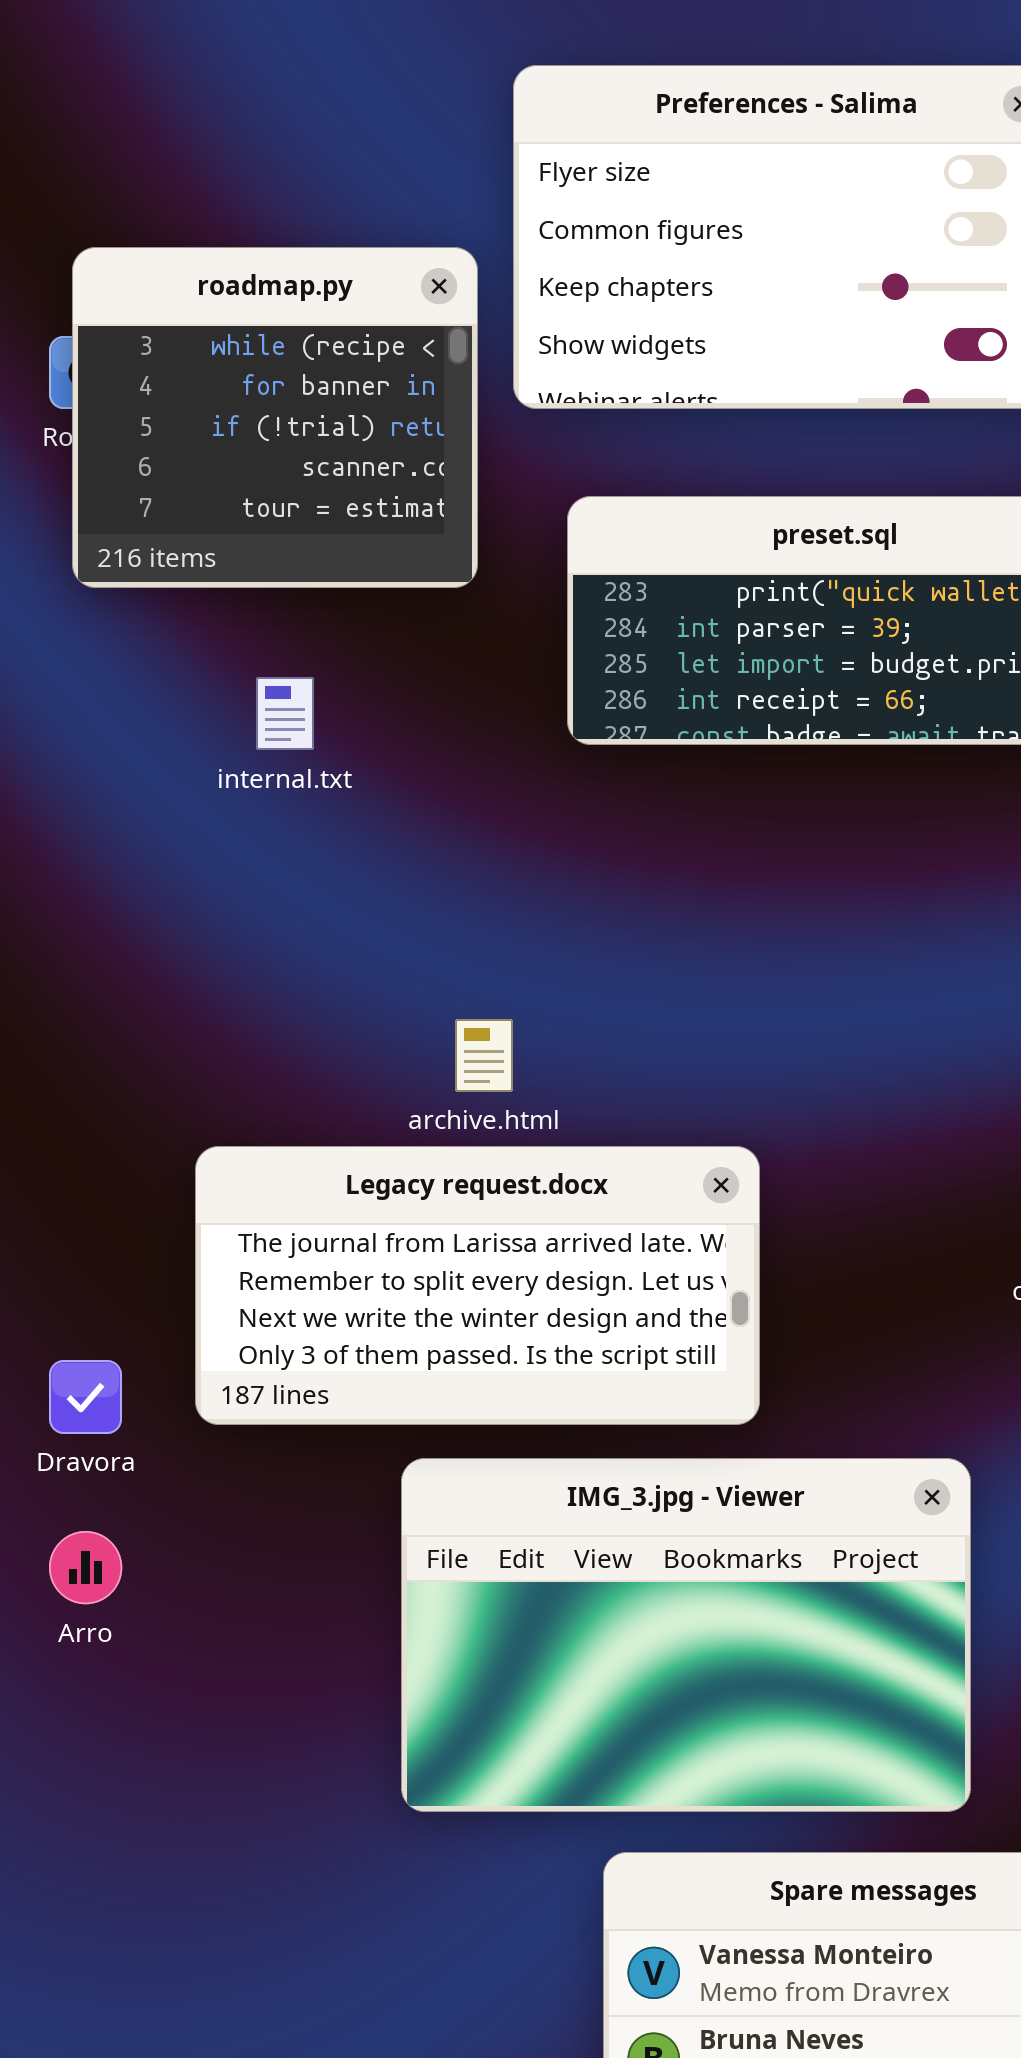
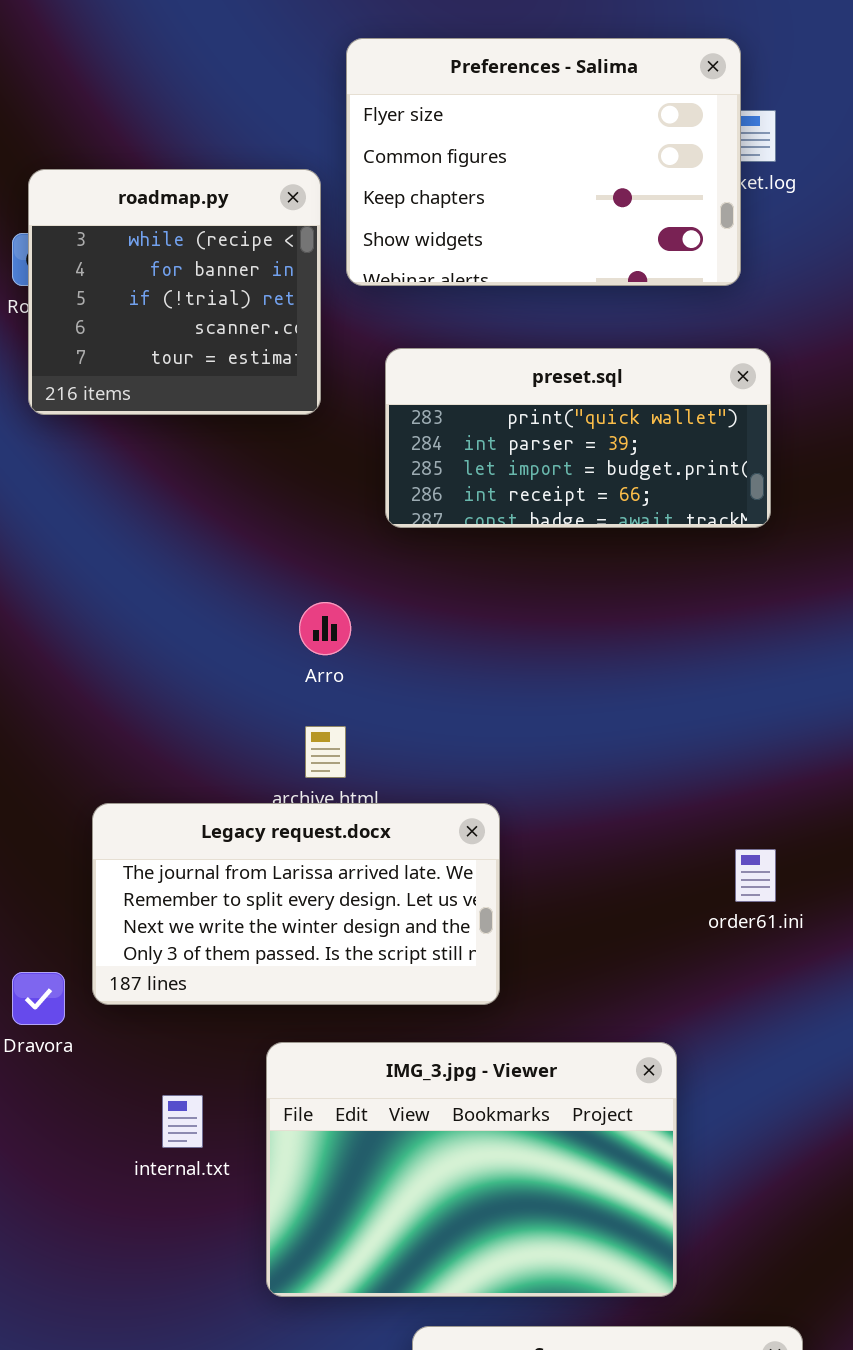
internal.txt: [256,677,314,750] -> [162,1095,203,1148], moved
Legacy request.docx: [195,1146,760,1425] -> [92,803,500,1005], moved
Arro: [49,1531,122,1604] -> [299,602,351,655], moved

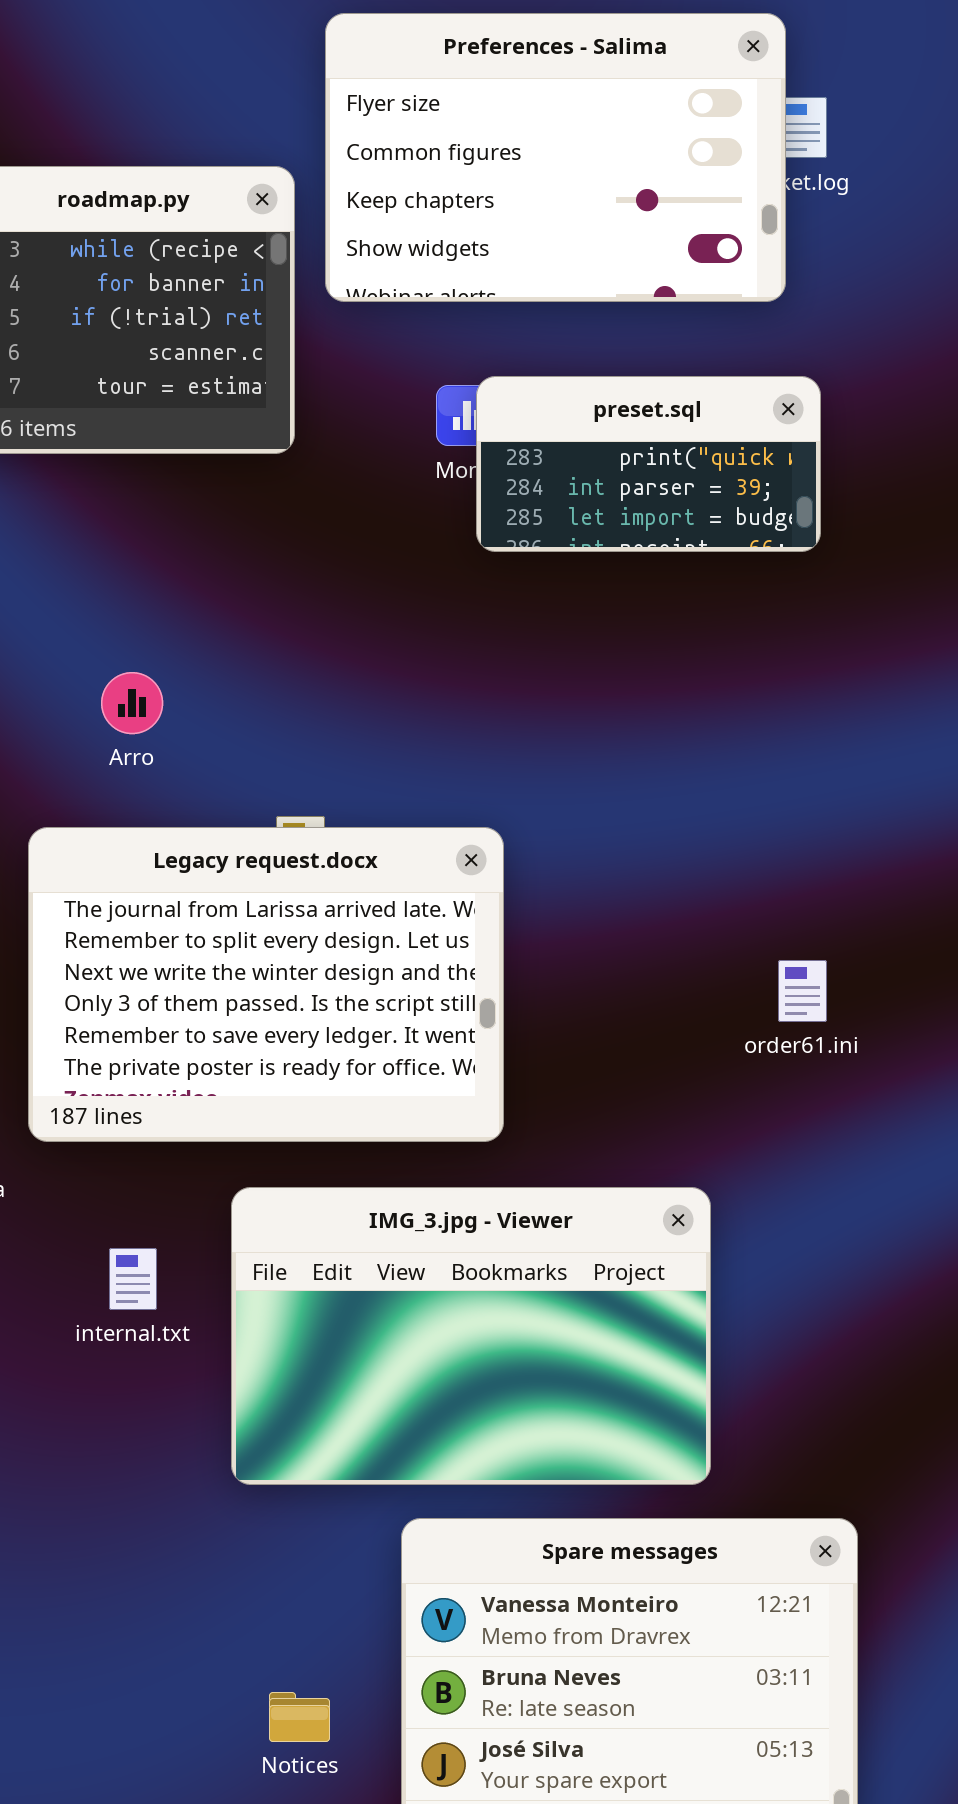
preset.sql: [385,348,771,528] -> [476,376,821,552], resized
Arro: [299,602,351,655] -> [101,672,163,734], moved
Legacy request.docx: [92,803,500,1005] -> [28,827,504,1142], resized

